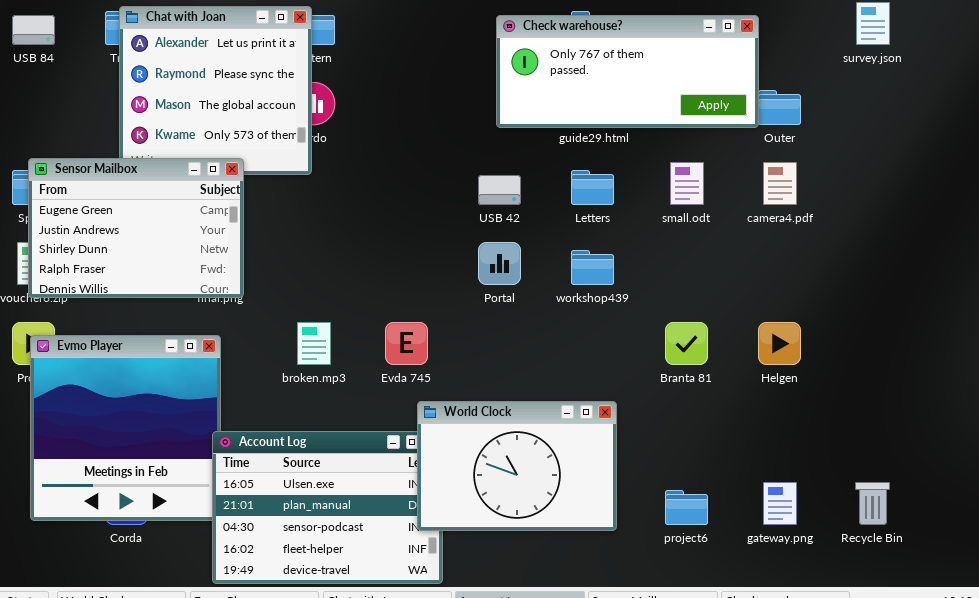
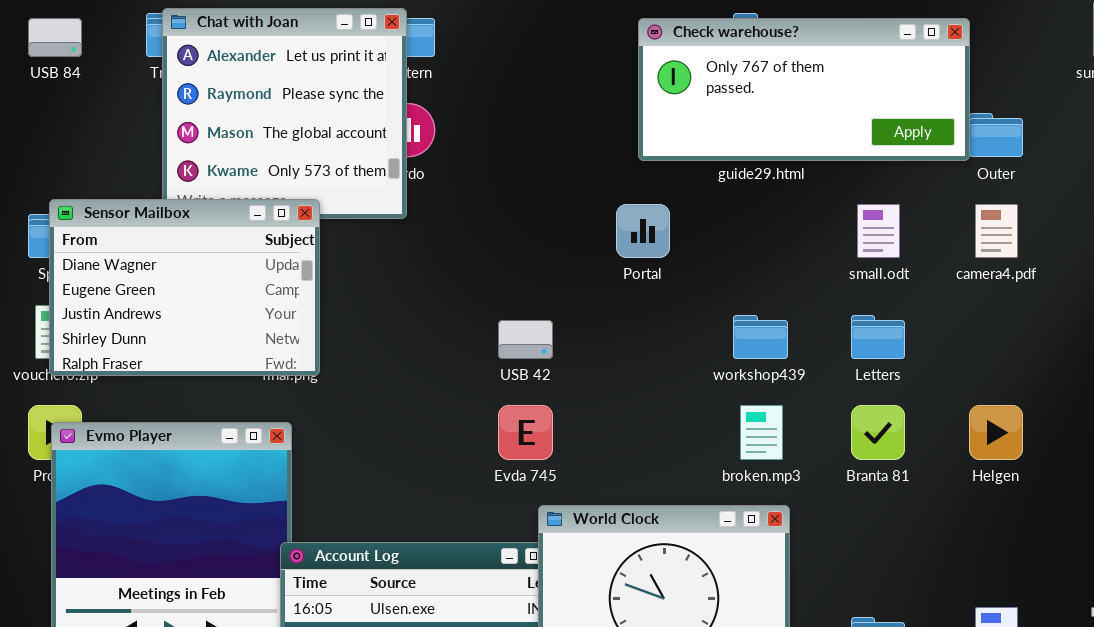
Sensor Mailbox: [28,158,244,298] -> [49,199,320,376], scrolled up 1 row
Letters: [571,170,614,205] -> [851,315,905,359], moved
USB 42: [478,175,521,205] -> [498,320,553,359], moved
Portal: [478,242,521,285] -> [616,204,670,258], moved
broken.mp3: [297,322,331,365] -> [740,405,783,460], moved

